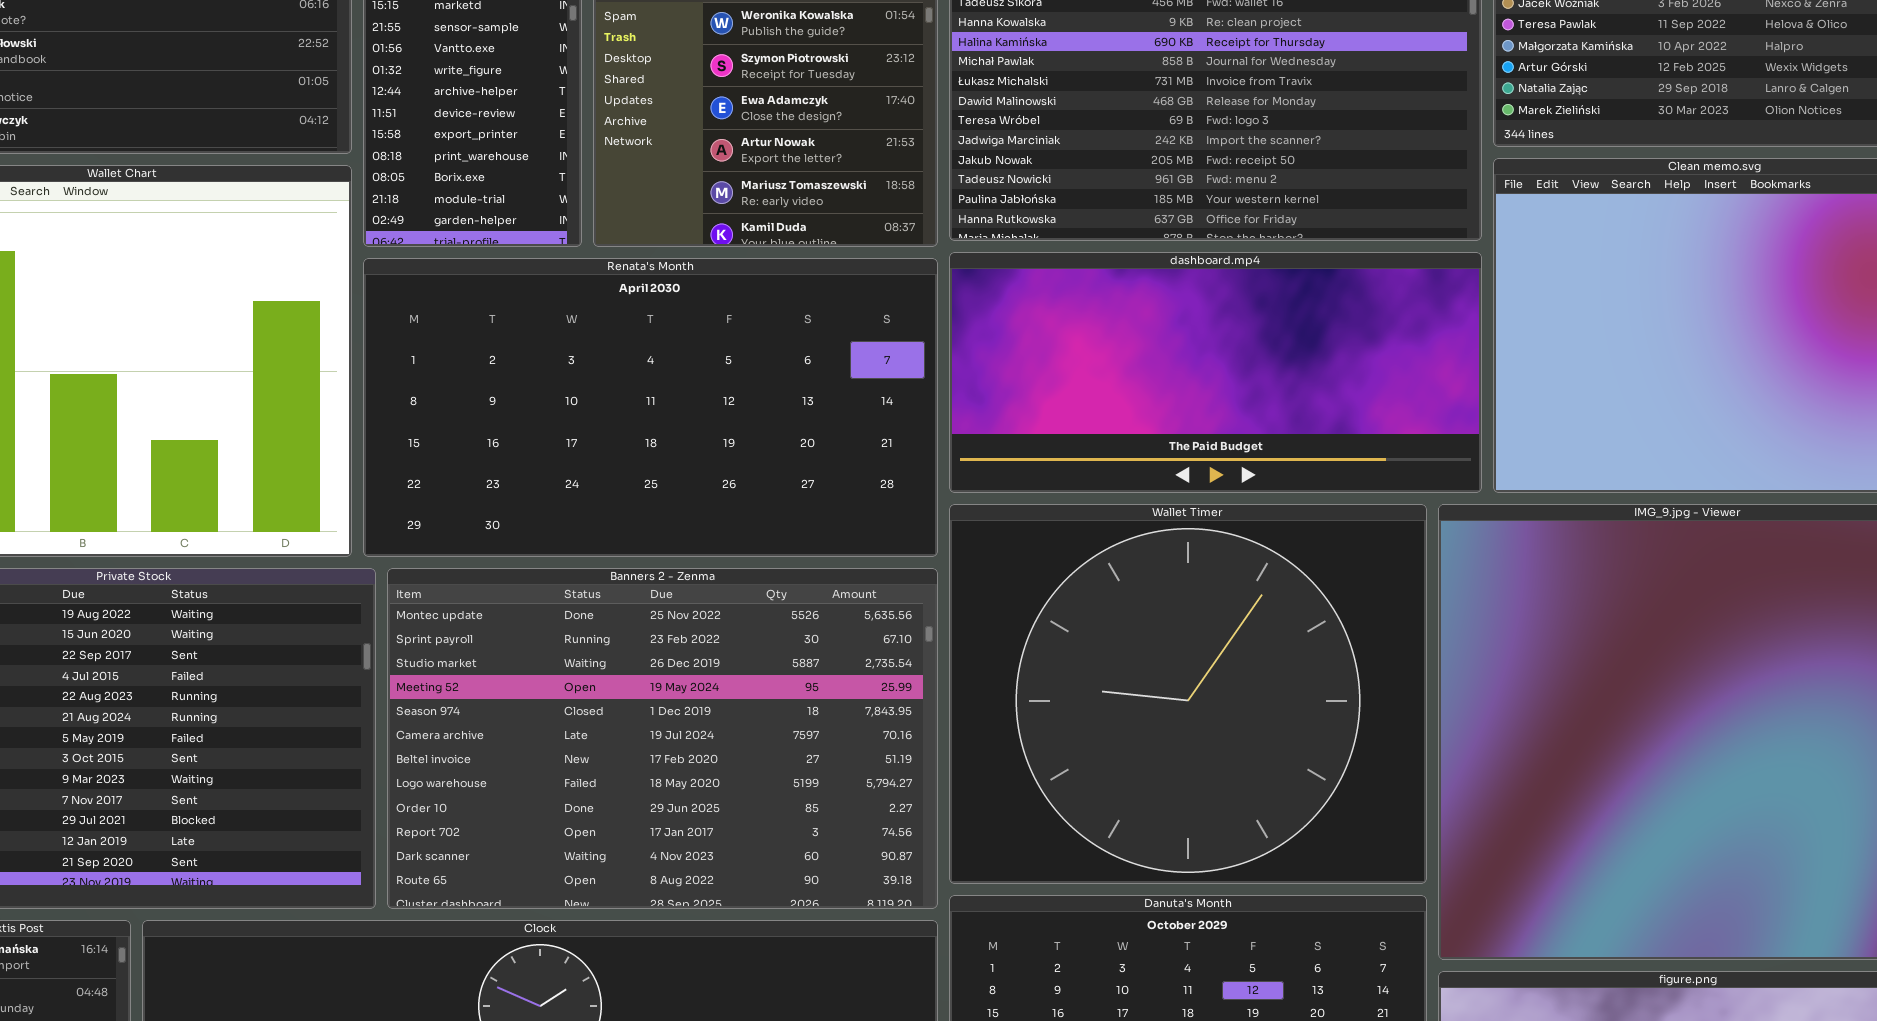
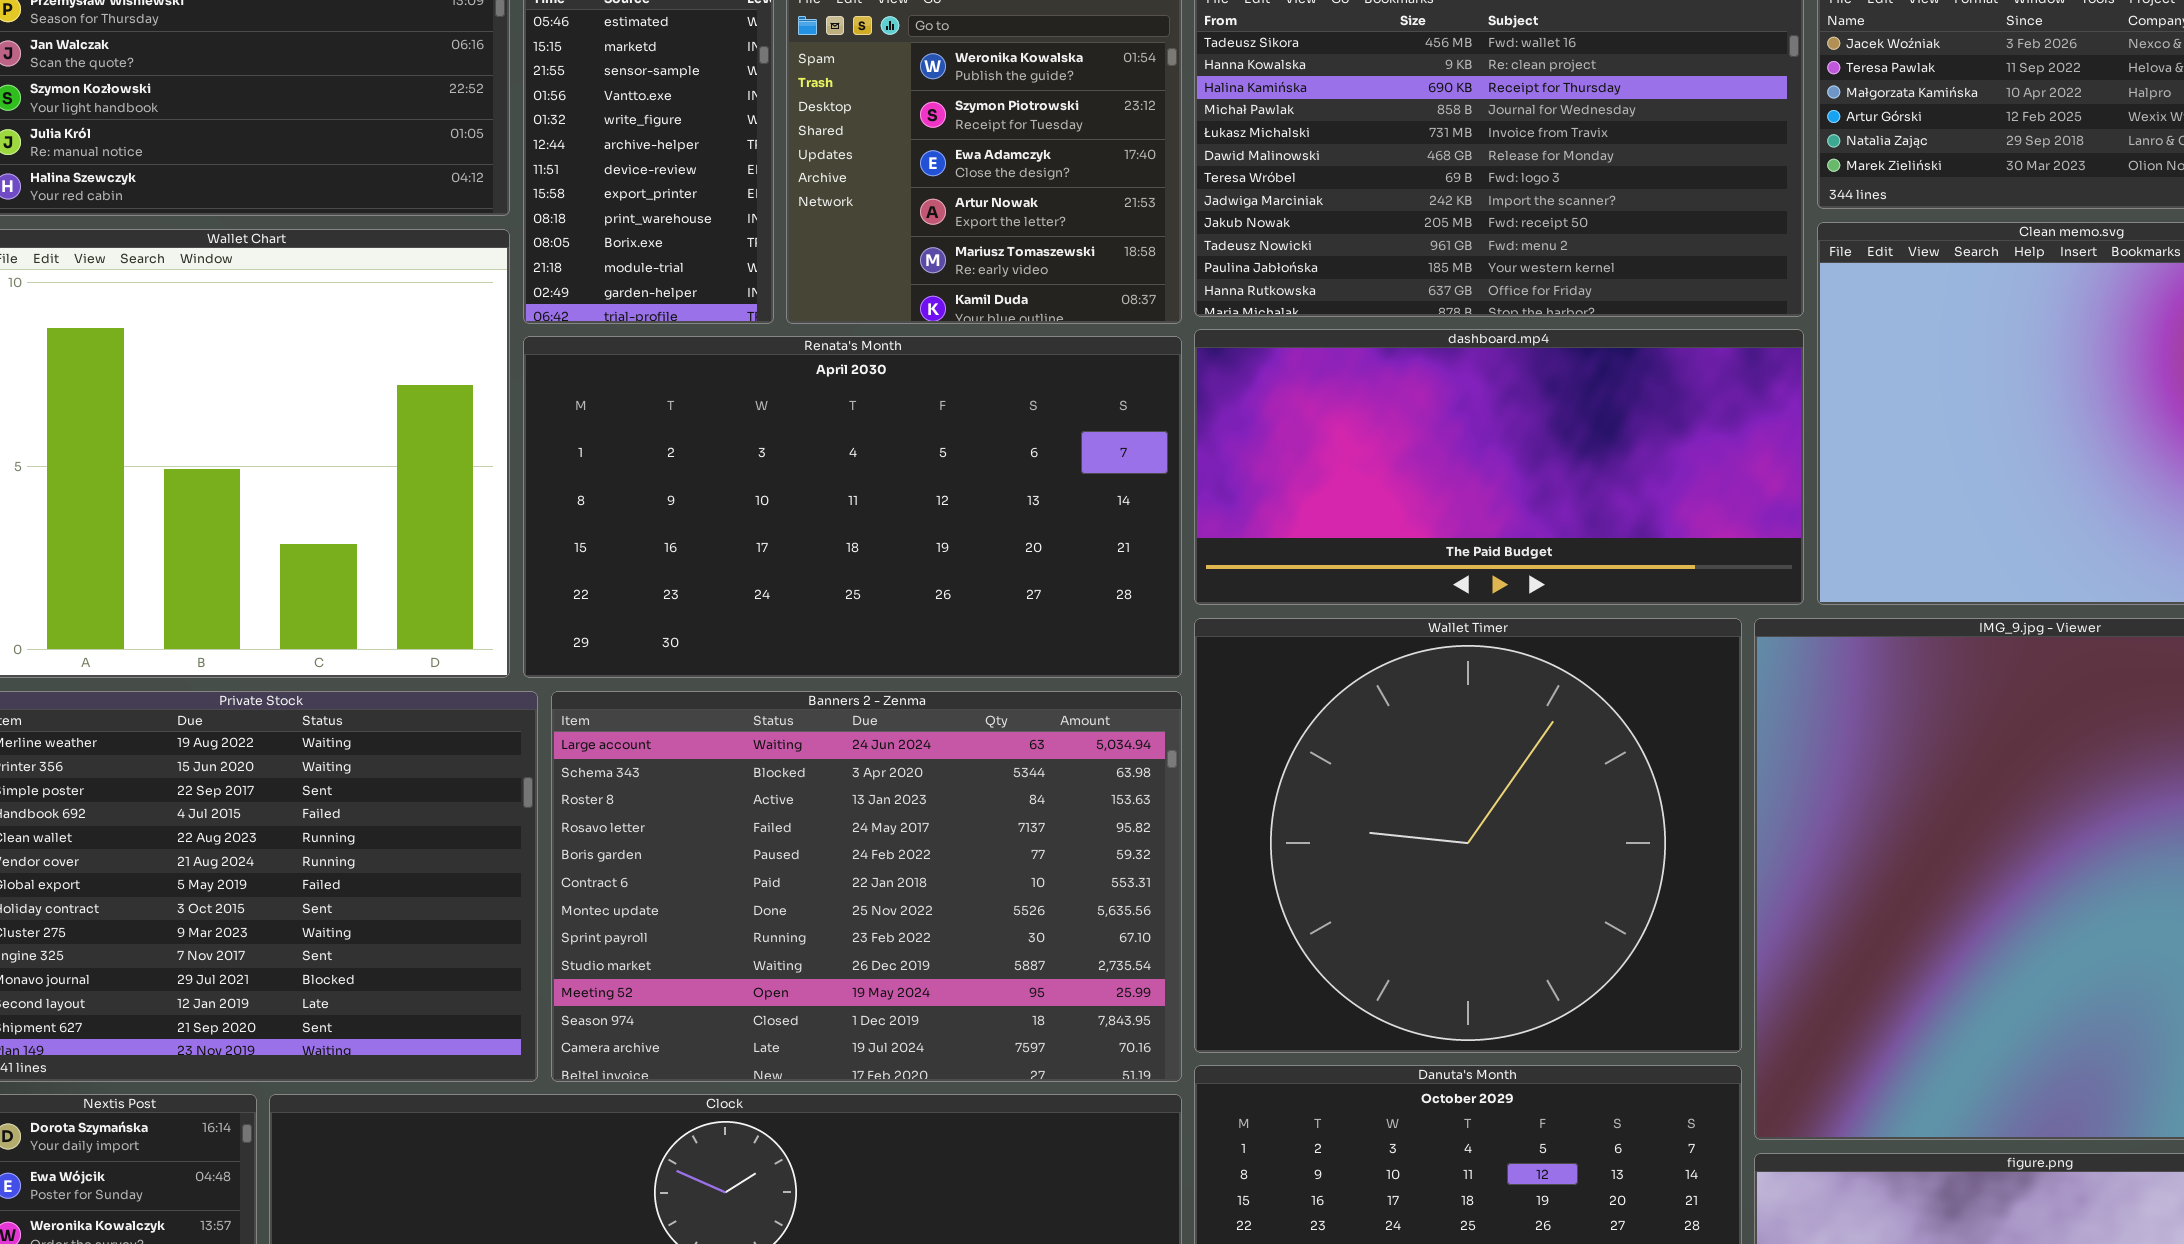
Banners 2 - Zenma: [387,568,938,909] -> [551,691,1182,1082], scrolled up 6 rows

